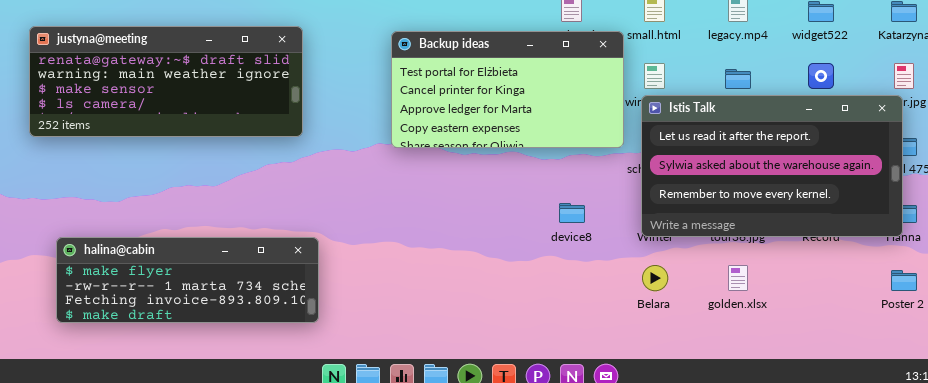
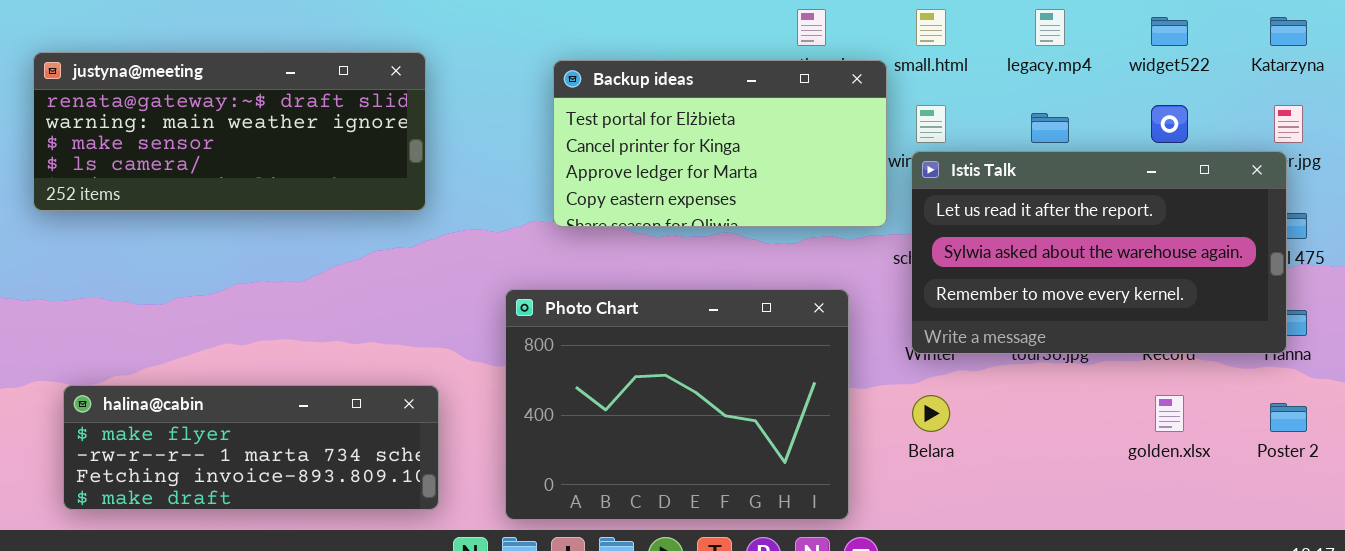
Photo Chart: none -> [505,289,849,520], opened
halina@cabin: [56,237,319,323] -> [63,385,439,510], moved
golden.xlsx: [728,265,748,291] -> [1155,395,1184,432], moved

